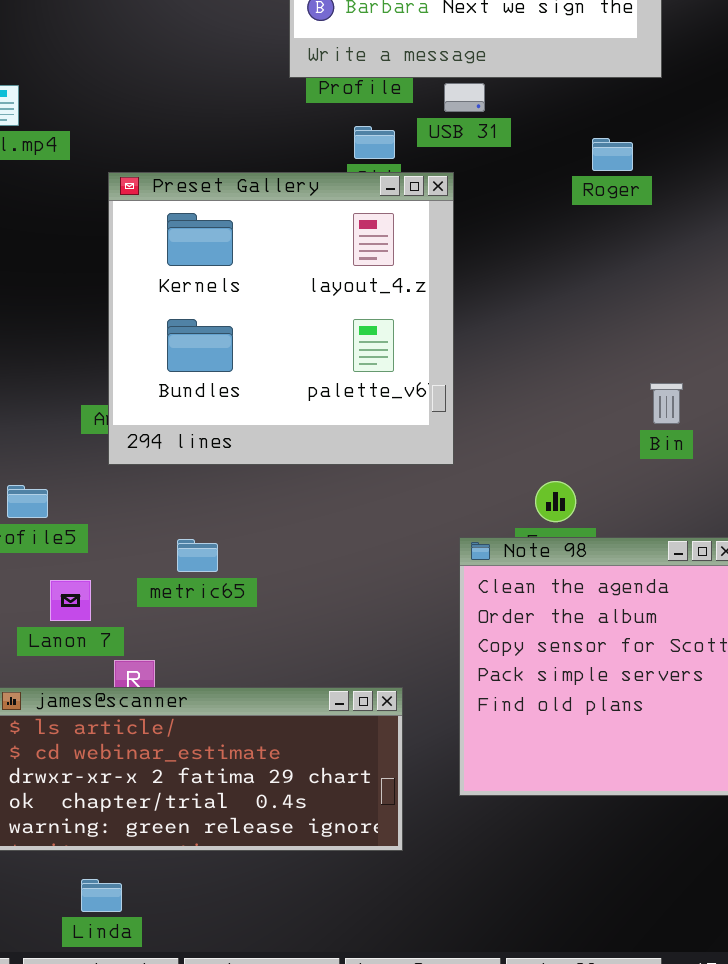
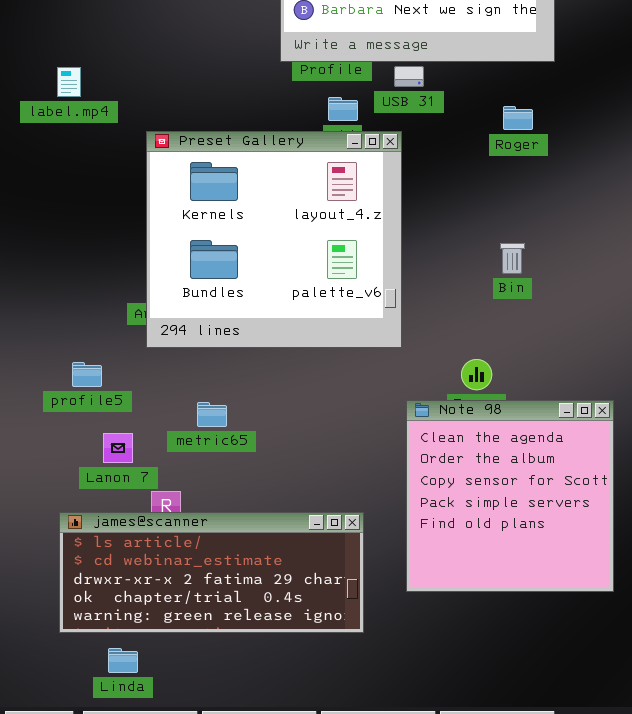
Bin: [650,383,683,424] -> [500,243,525,274], moved
Linda: [81,879,122,912] -> [108,648,138,673], moved

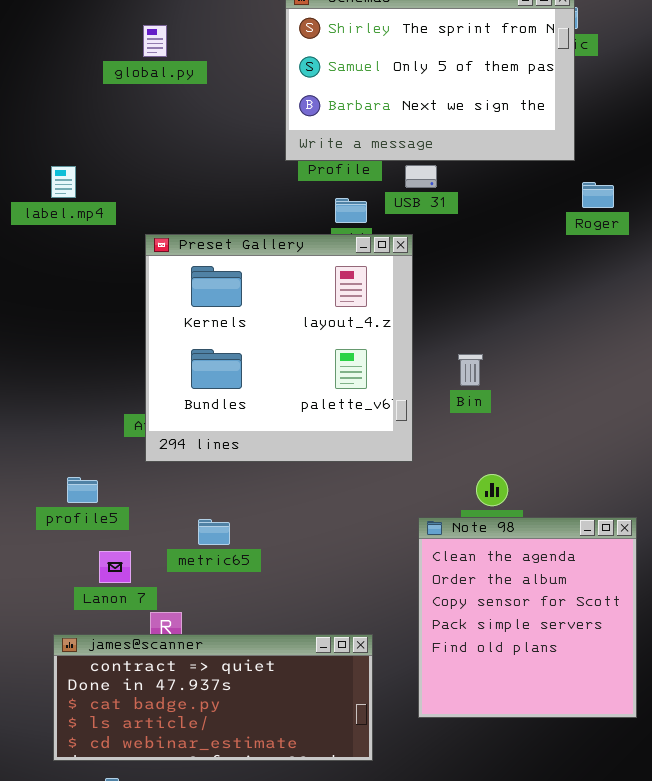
Roger: [503,106,533,130] -> [582,182,614,208], moved
Bin: [500,243,525,274] -> [458,354,483,386], moved
james@scanner: [59,512,364,633] -> [53,634,373,761], scrolled up 3 rows

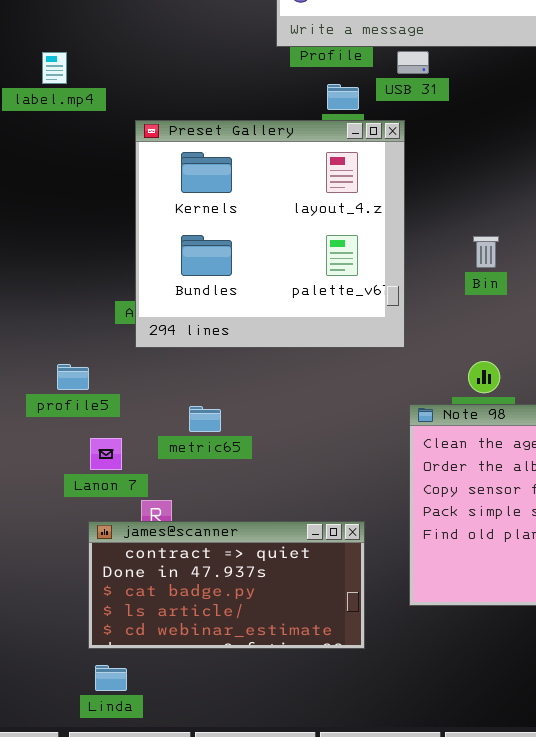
Bin: [458,354,483,386] -> [473,236,499,268], moved
james@scanner: [53,634,373,761] -> [88,521,365,649], resized

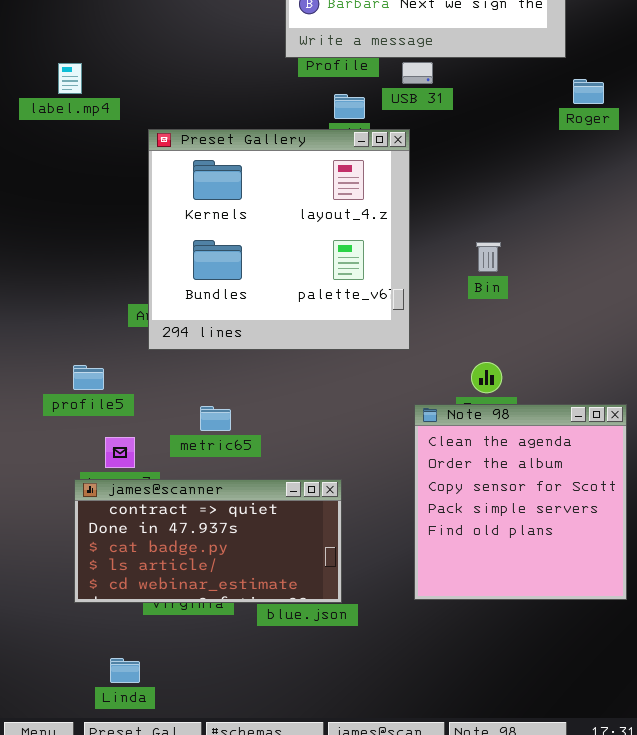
james@scanner: [88,521,365,649] -> [74,479,342,603], moved

